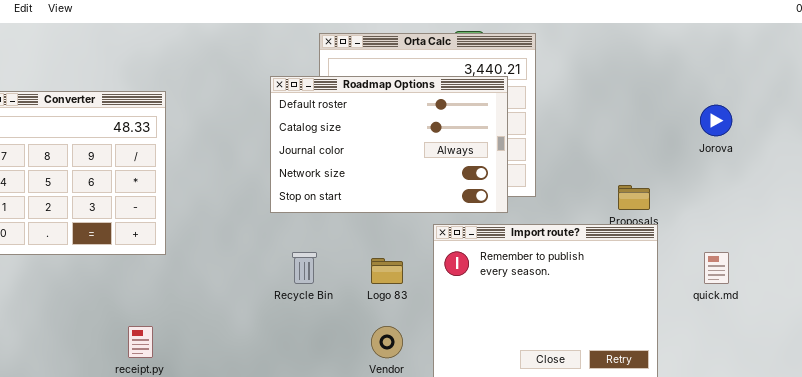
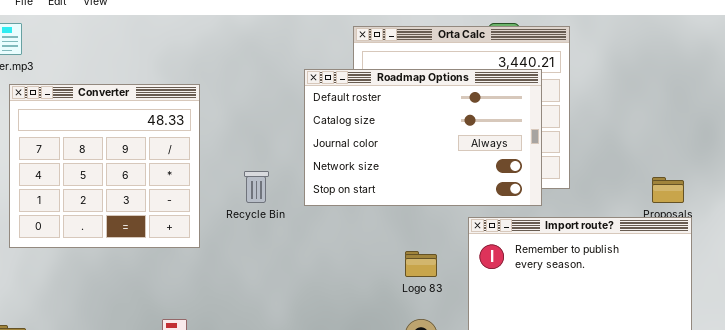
Recycle Bin: [292,252,317,284] -> [244,171,269,203], moved

